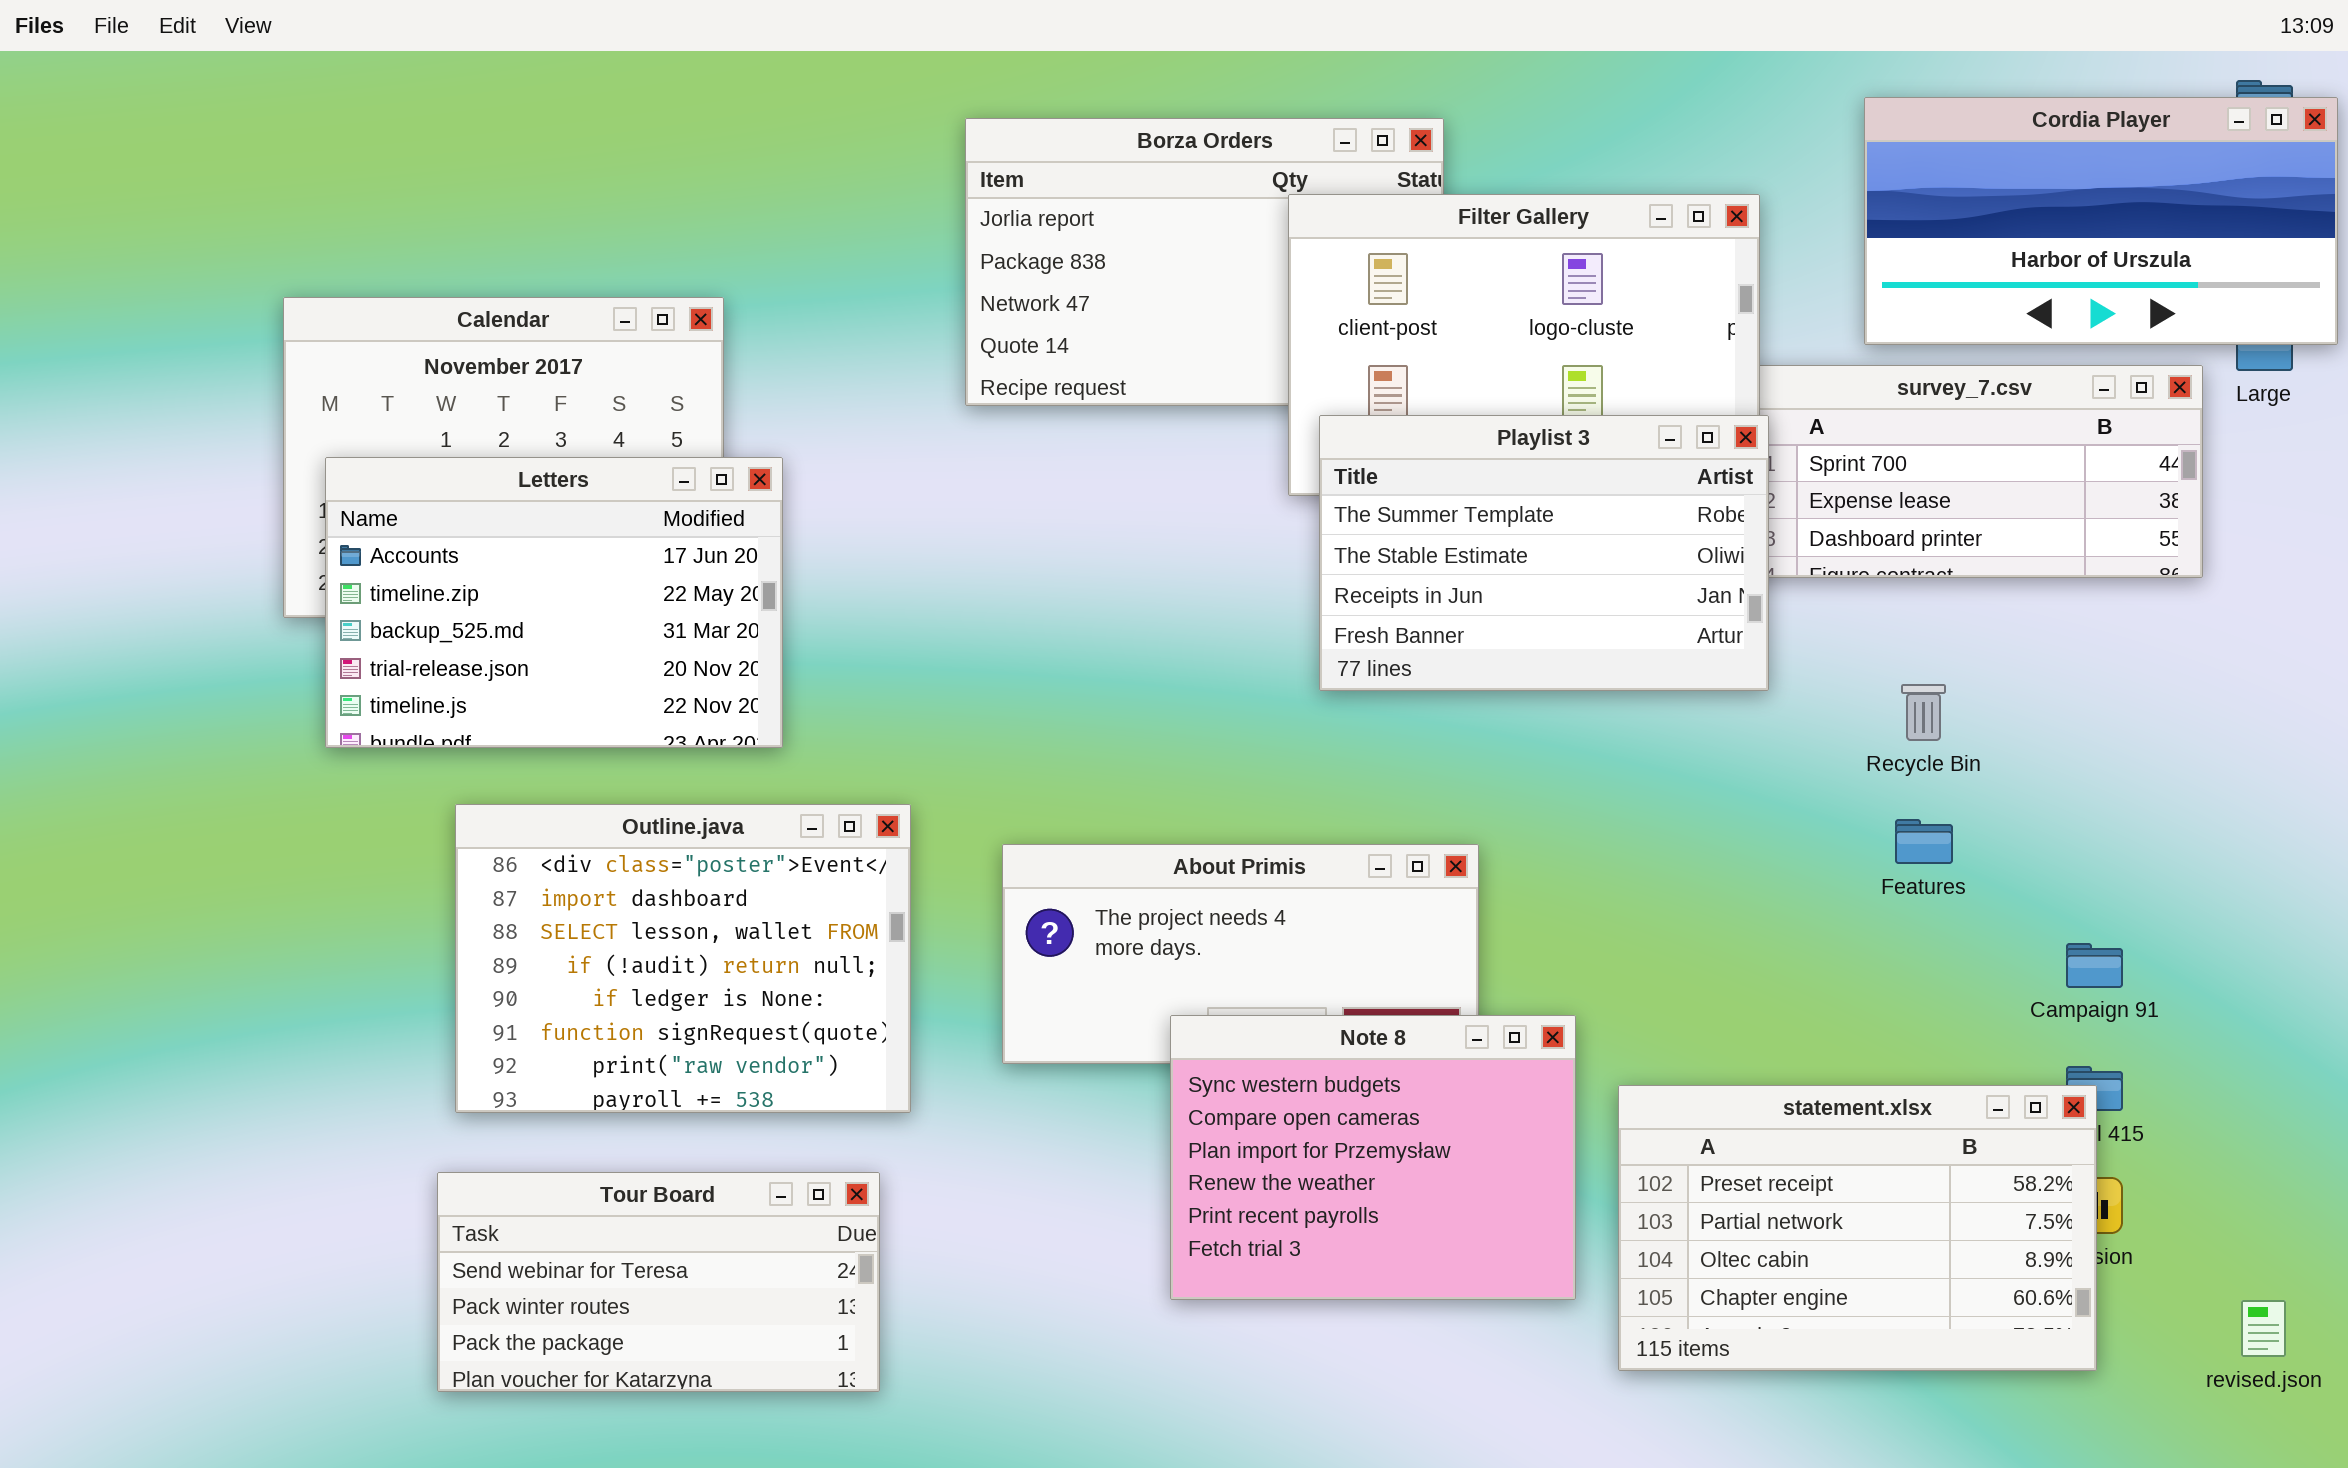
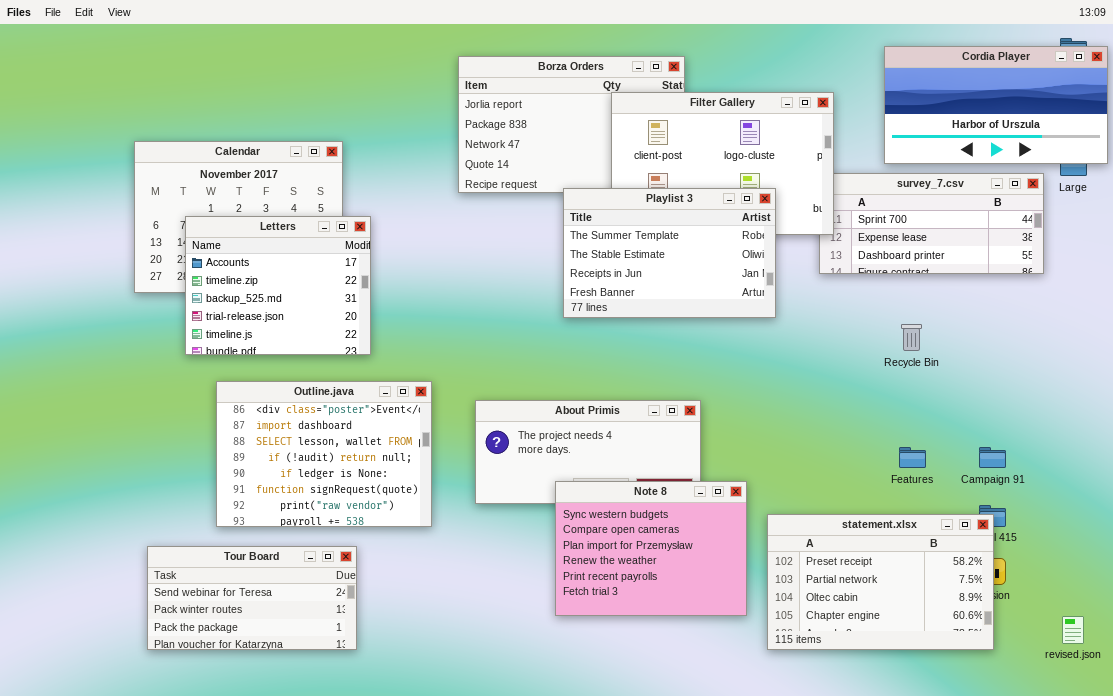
Playlist 3: [1319,415,1769,691] -> [563,188,776,318], moved
Letters: [325,457,783,748] -> [185,216,371,355], resized
Features: [1895,819,1953,864] -> [899,447,926,468], moved
Tour Board: [437,1172,880,1392] -> [147,546,357,650], moved

